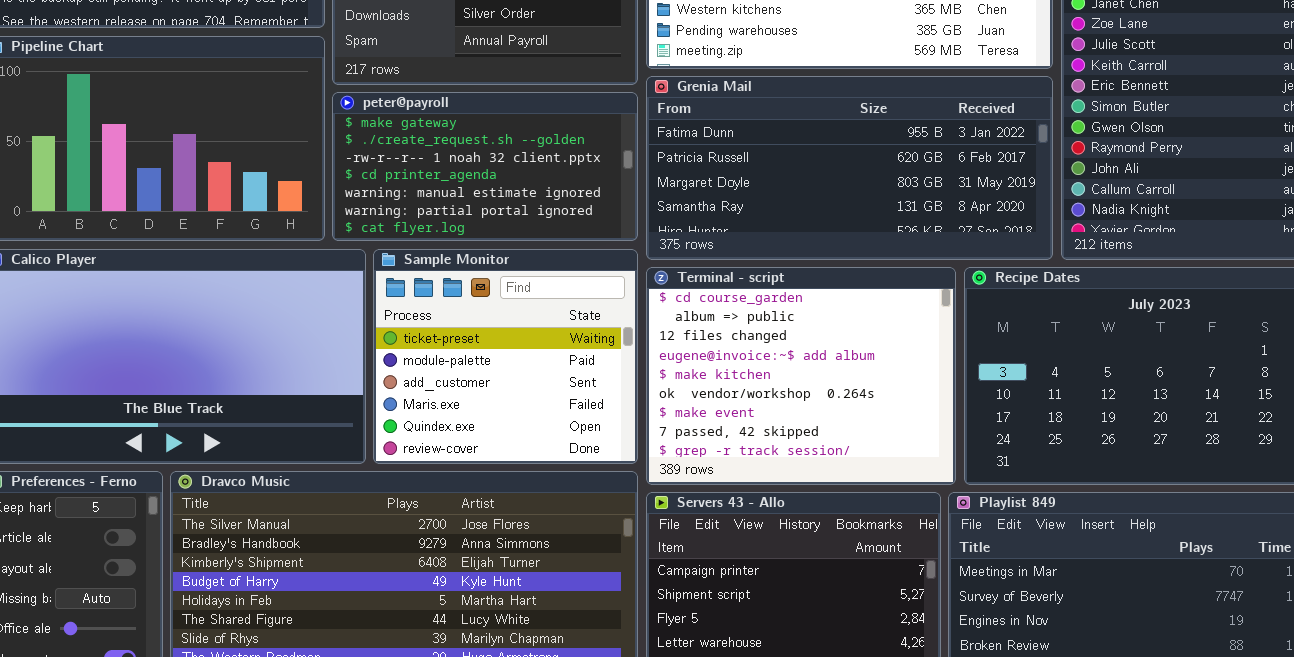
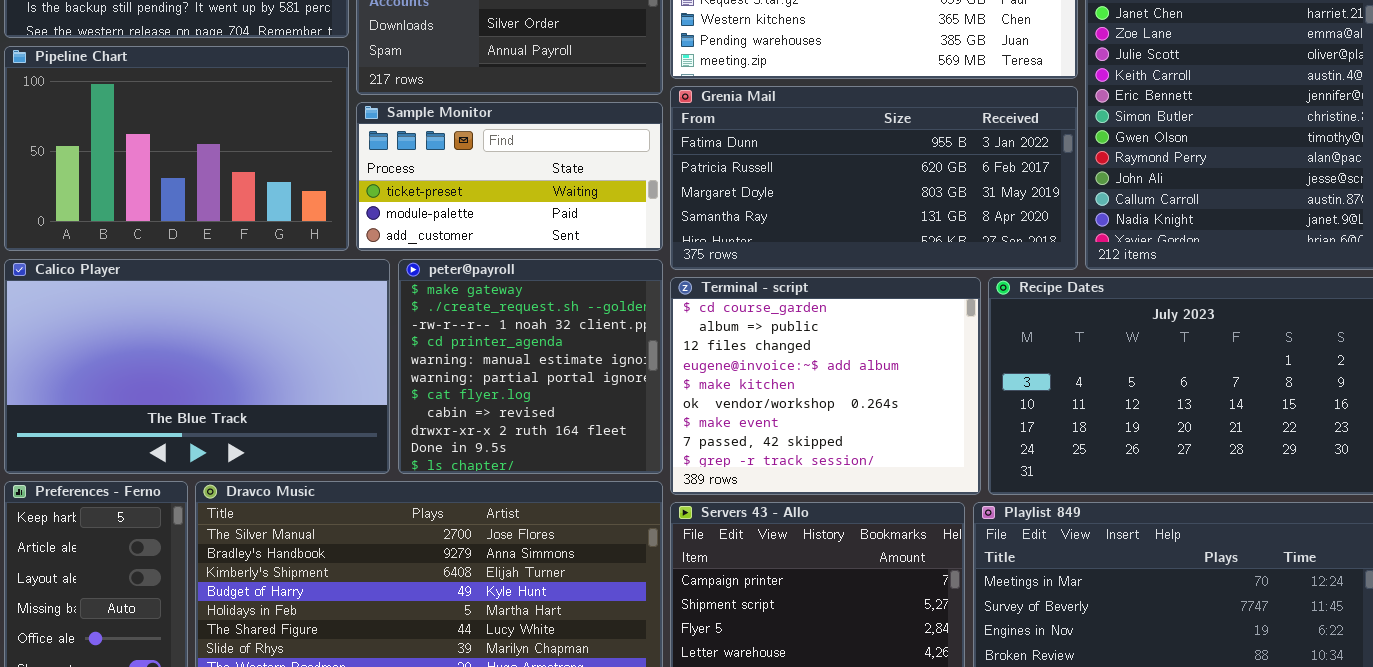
peter@payroll: [332,92,638,241] -> [398,259,663,474], moved, resized
Sample Monitor: [373,249,638,464] -> [356,102,663,251], moved, resized

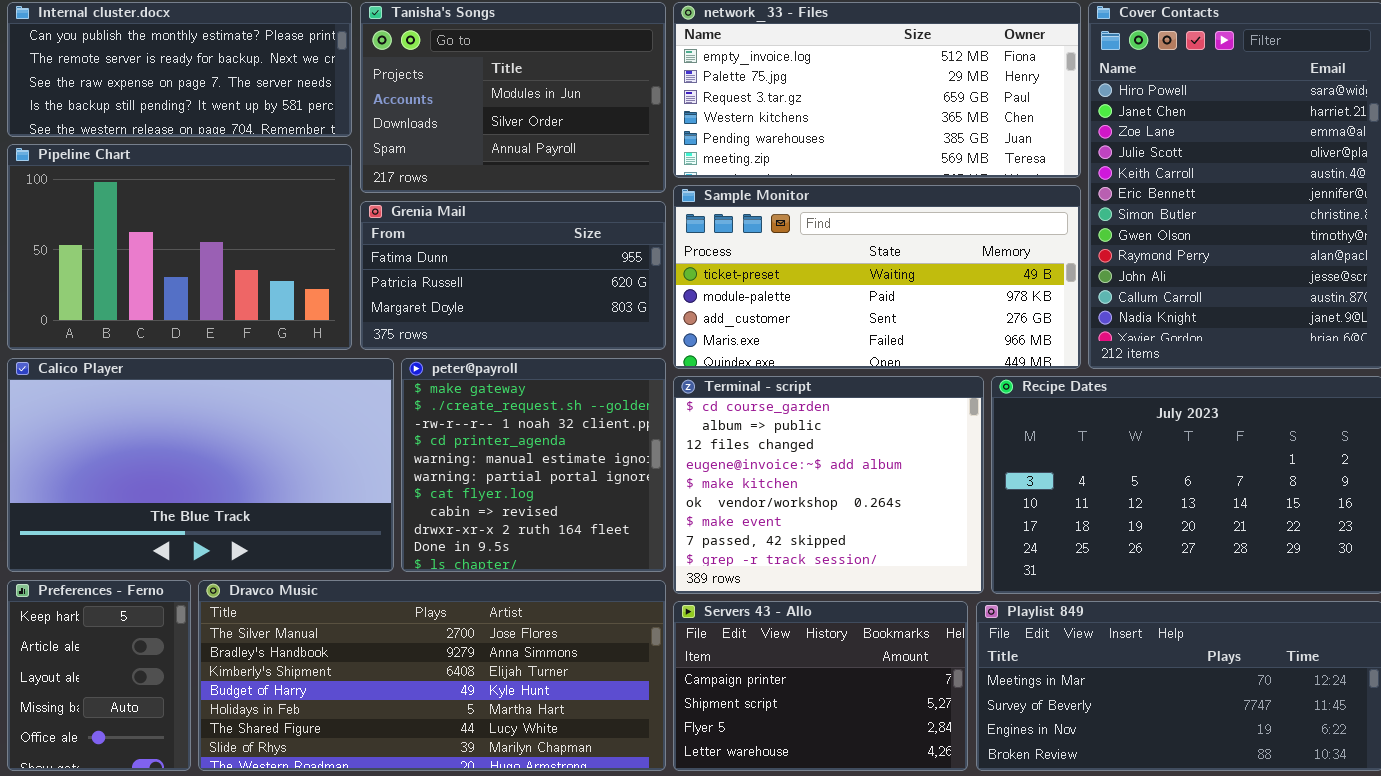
Grenia Mail: [670,86,1078,270] -> [360,201,666,350], moved, resized
Sample Monitor: [356,102,663,251] -> [673,185,1081,369], moved, resized

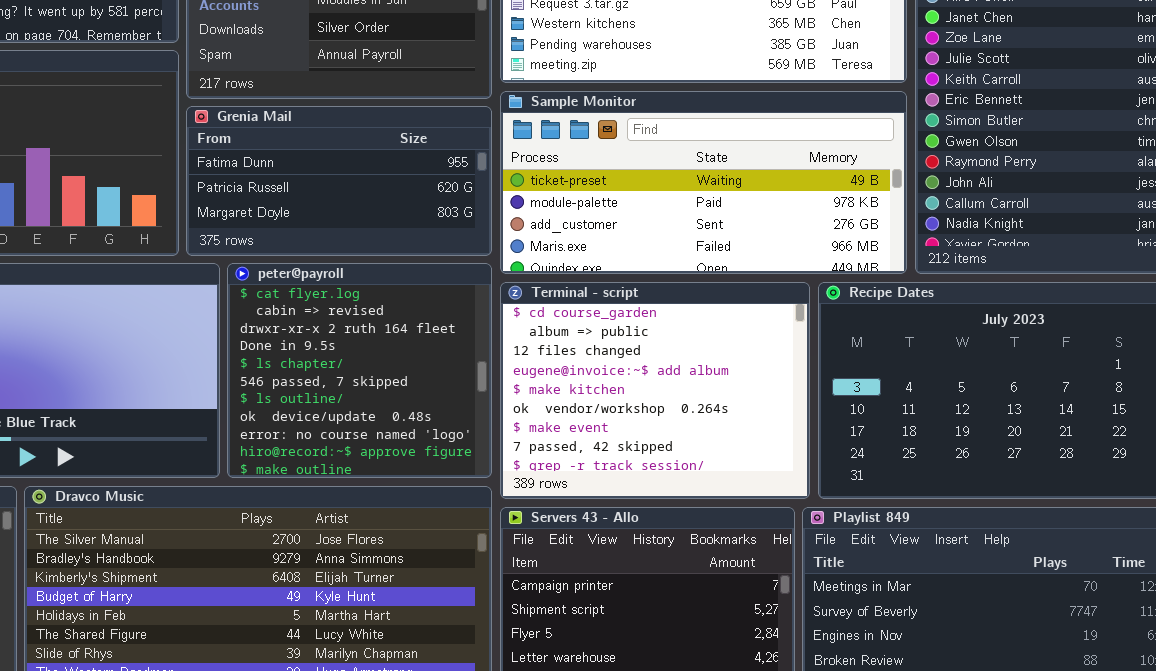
peter@payroll: [401,358,666,572] -> [227,263,492,478], scrolled down 6 rows

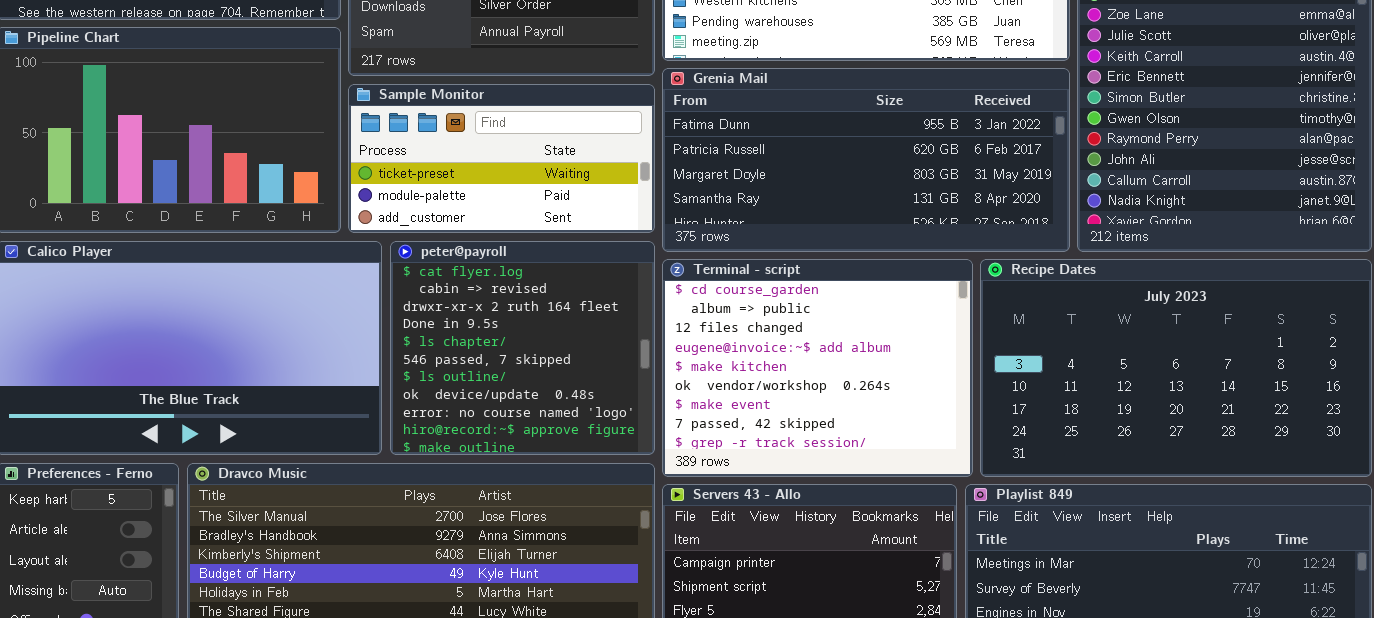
Sample Monitor: [500,91,907,274] -> [348,84,655,233], moved, resized
Grenia Mail: [186,106,492,256] -> [662,68,1070,252], moved, resized

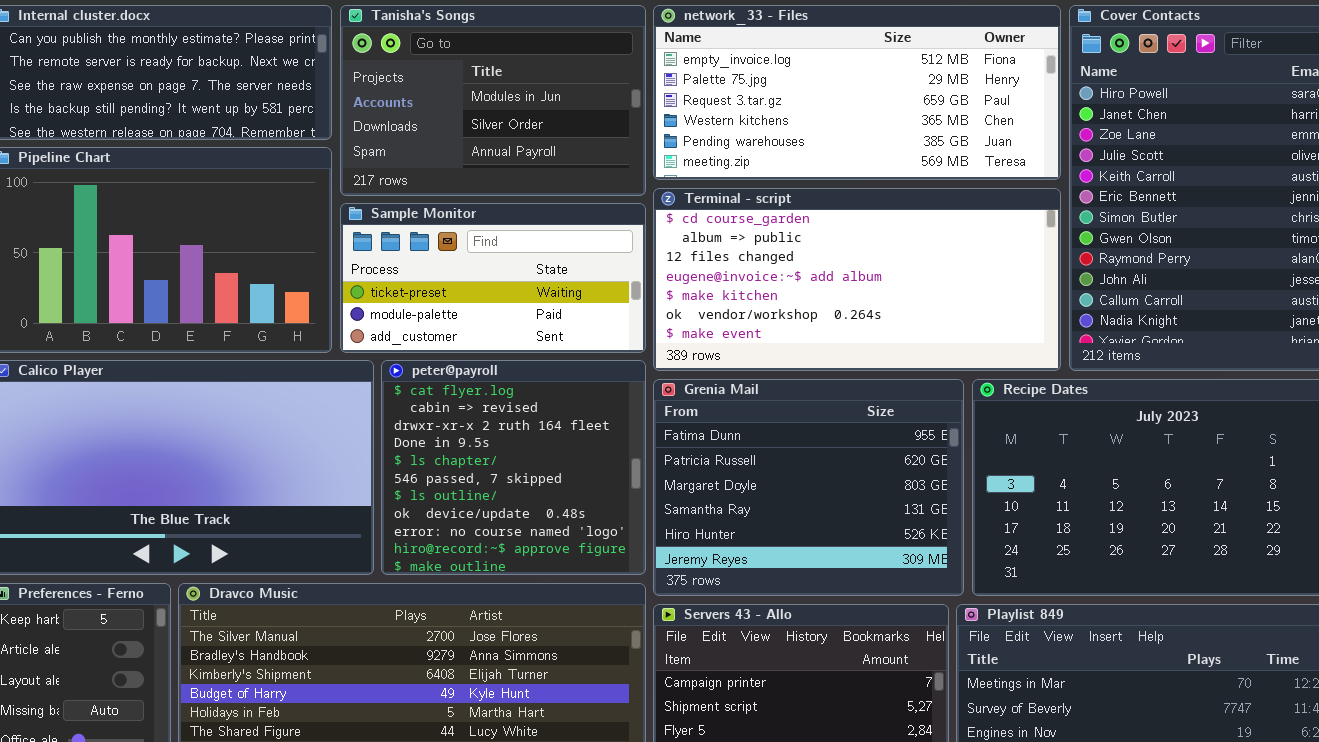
Grenia Mail: [662,68,1070,252] -> [653,379,964,596], moved, resized
Terminal - script: [662,259,973,477] -> [653,188,1061,371], moved, resized

